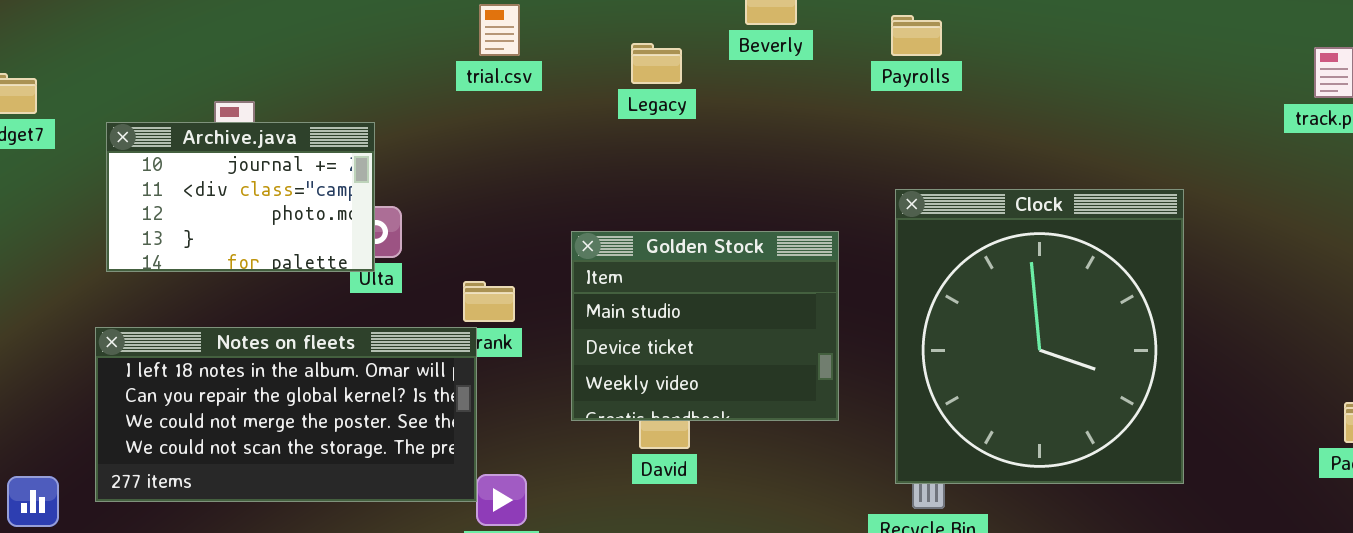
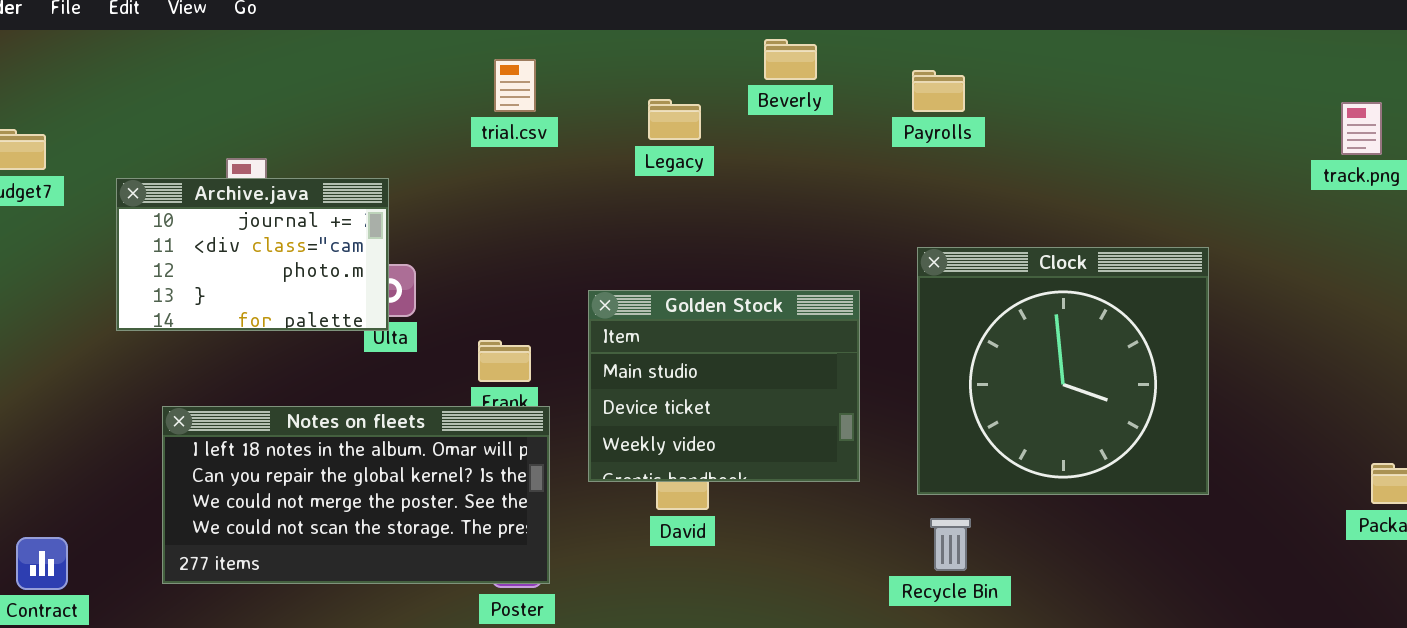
Clock: [895,189,1184,484] -> [917,247,1209,495], resized
Notes on fleets: [95,327,477,502] -> [162,406,550,584], moved

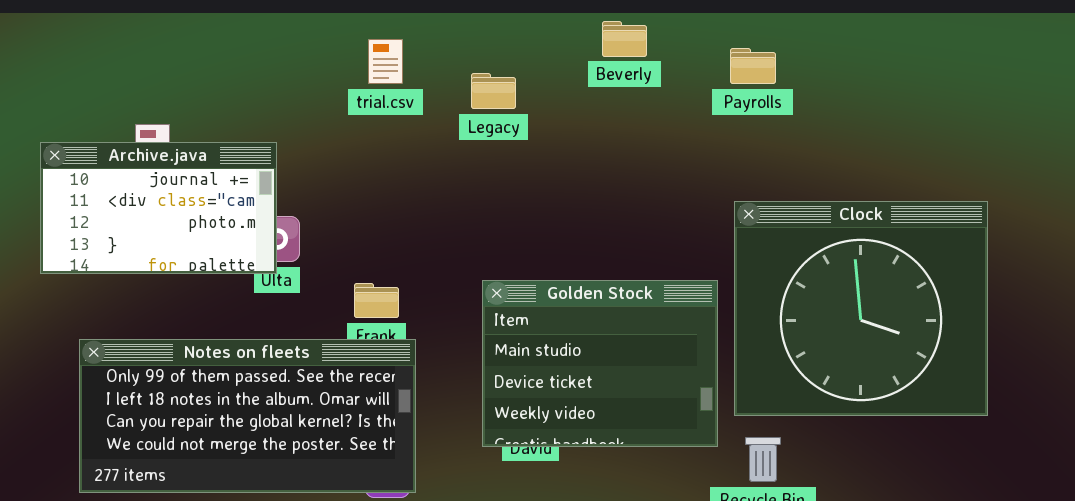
Legacy: [648,99,701,140] -> [471,73,516,109], moved
Golden Stock: [588,290,860,482] -> [482,280,718,447], moved
Notes on fleets: [162,406,550,584] -> [79,339,416,493], scrolled up 1 row

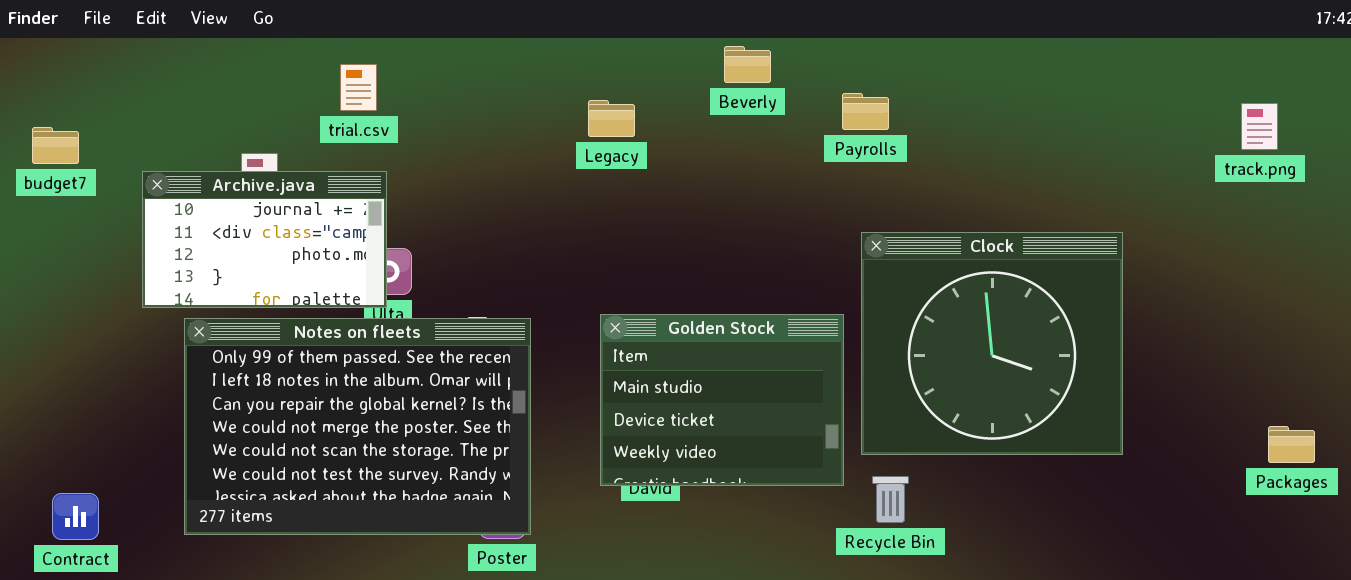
trial.csv: [368,39,403,84] -> [340,64,377,111], moved
Payrolls: [730,48,776,84] -> [842,93,889,130], moved
Notes on fleets: [79,339,416,493] -> [184,318,531,535], resized

